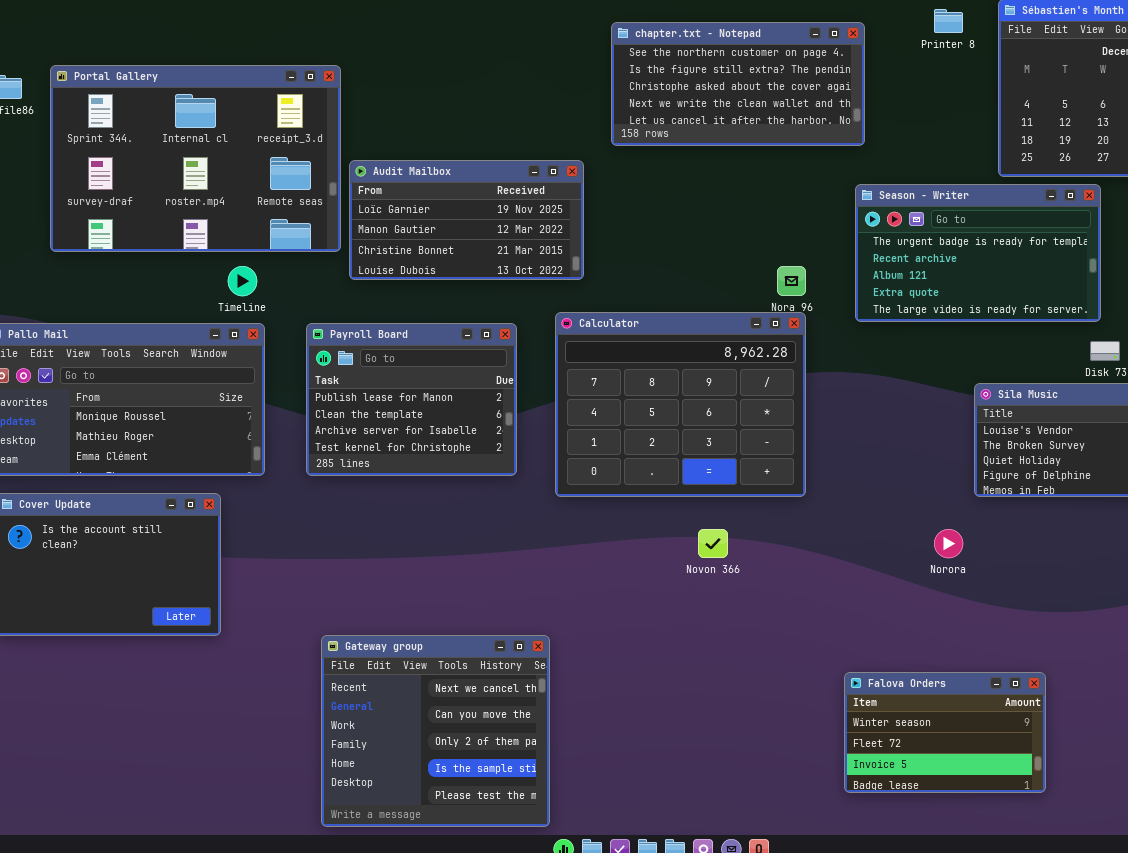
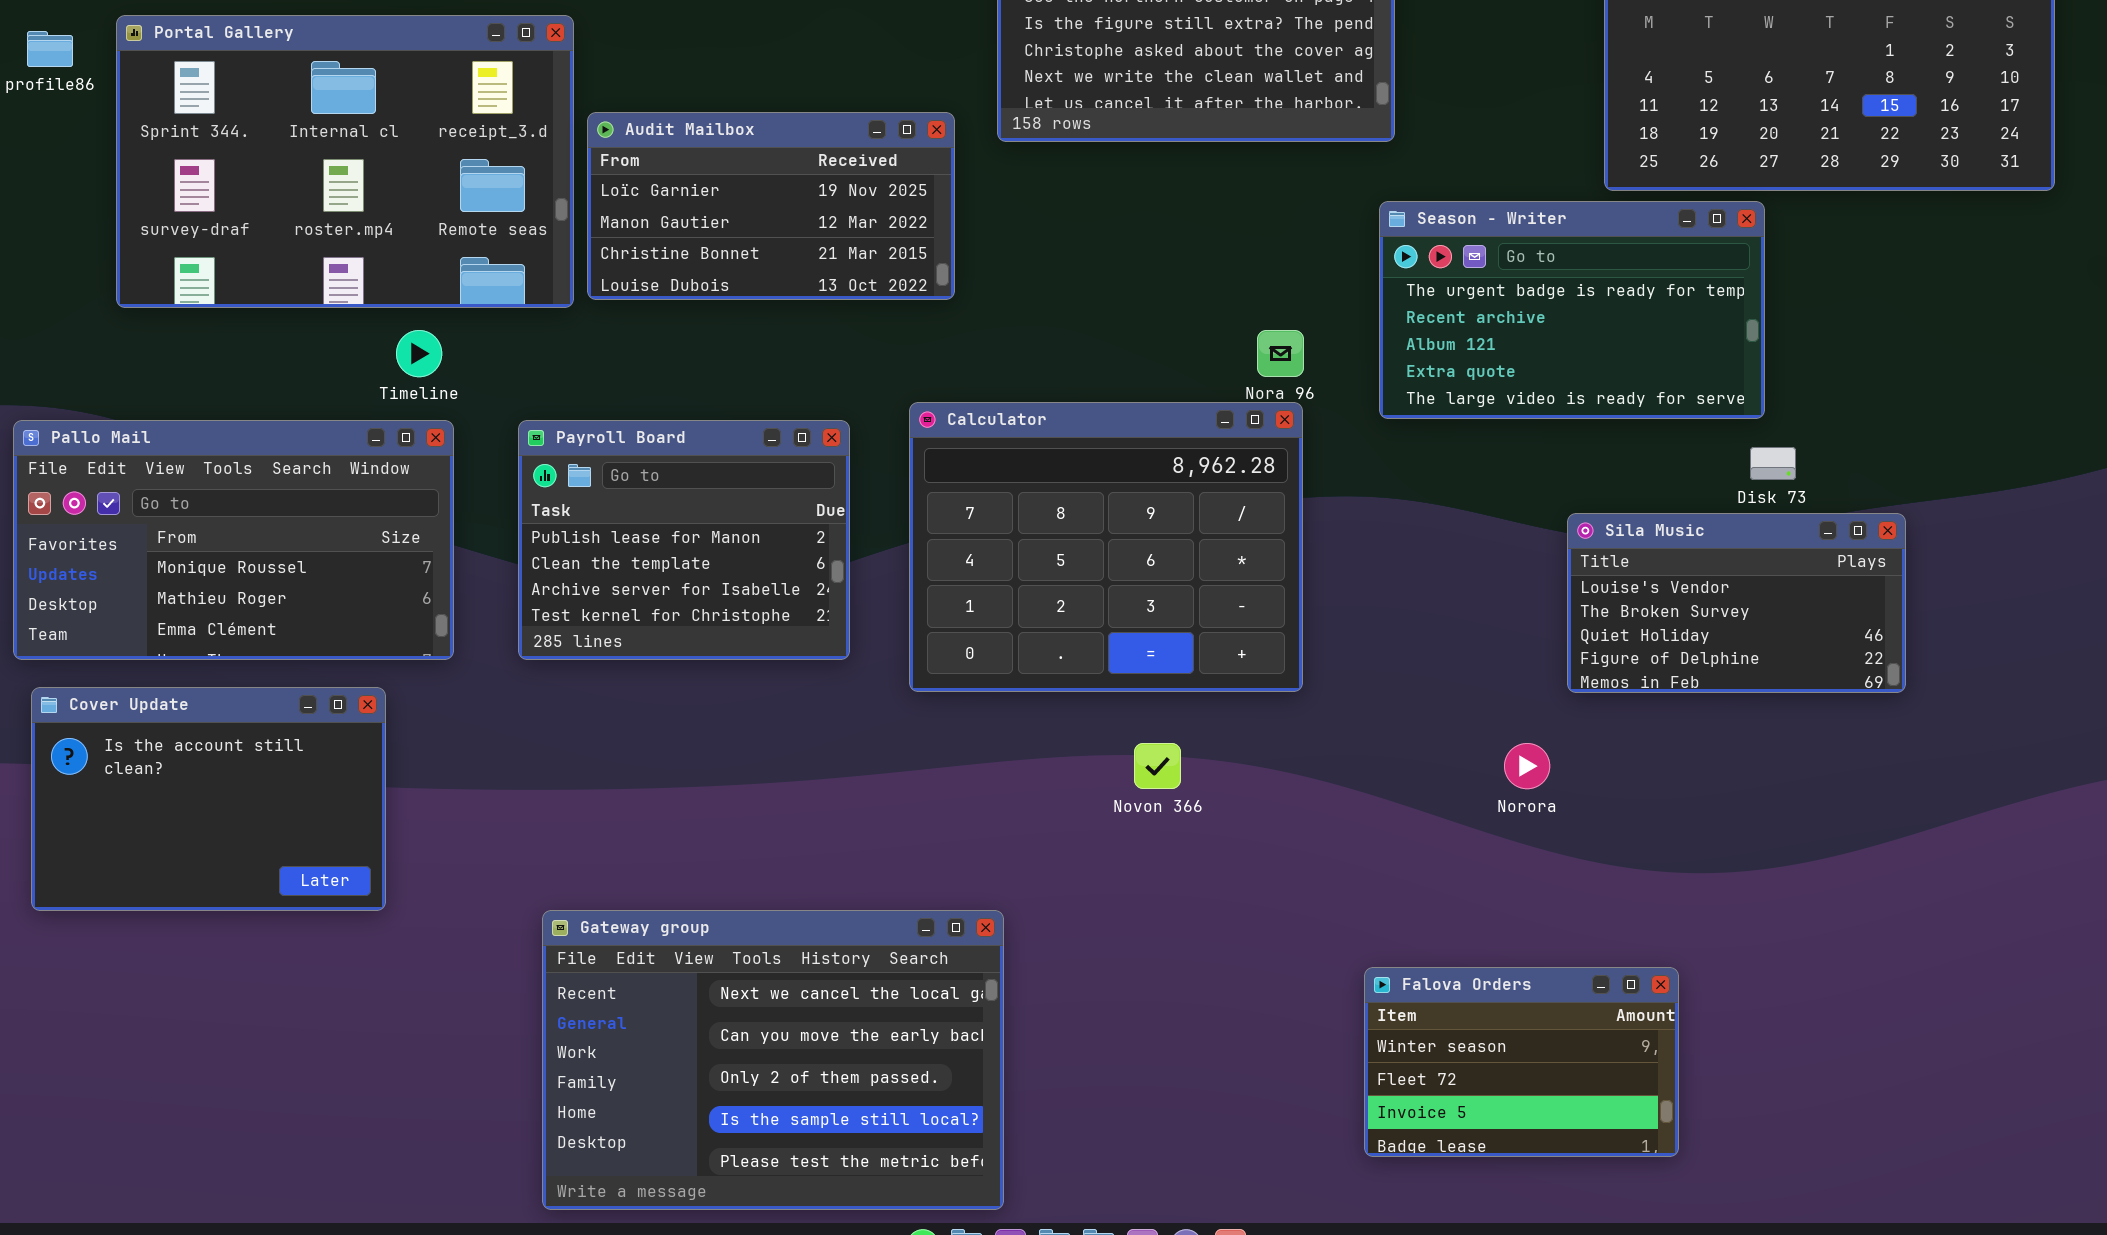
Audit Mailbox: [349,160,584,280] -> [587,112,955,300], moved
Gateway group: [321,635,550,827] -> [542,910,1004,1210], resized

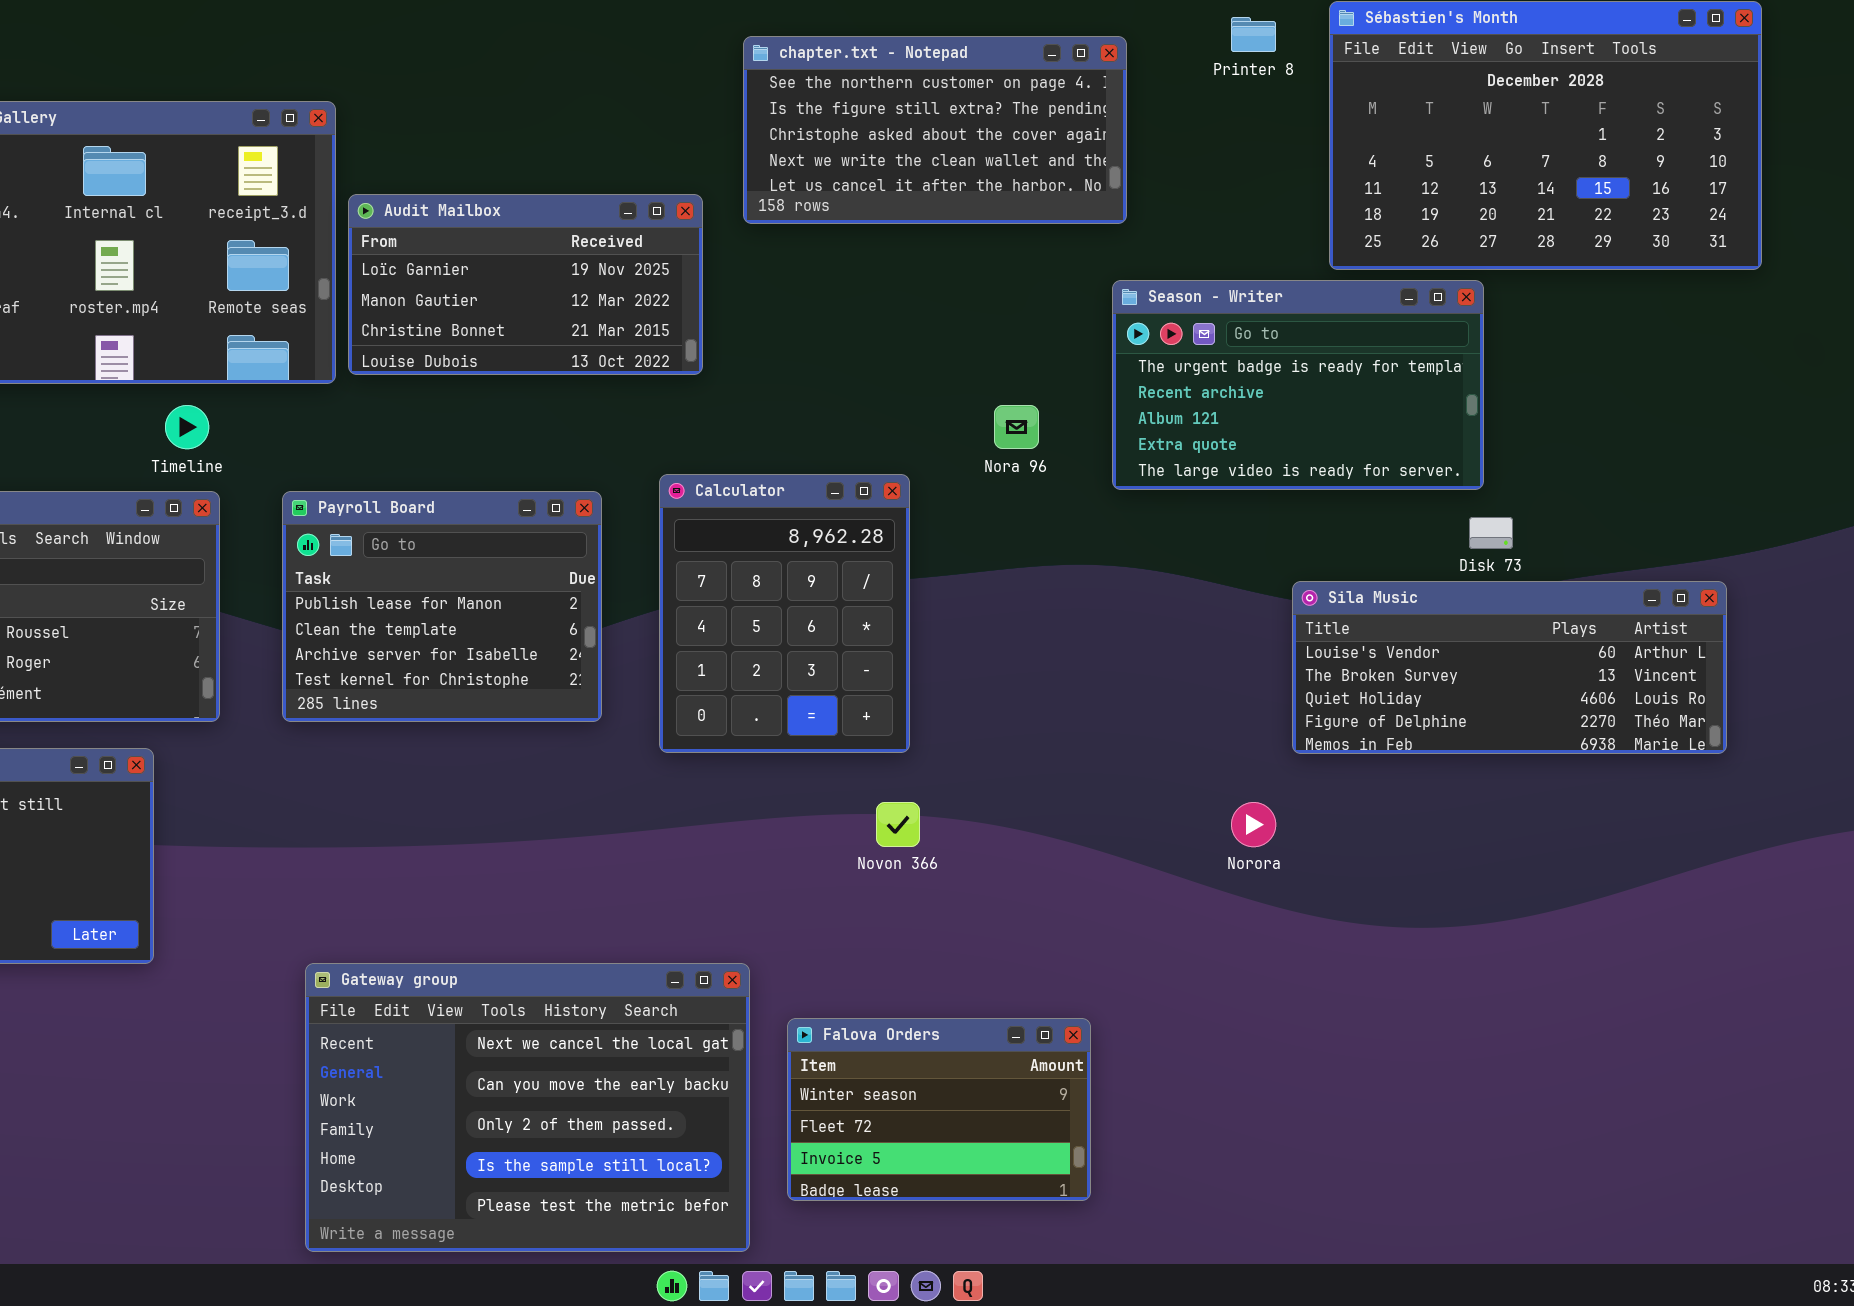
Calculator: [909,402,1303,692] -> [659,474,910,753], resized
Sila Music: [1567,513,1906,693] -> [1292,581,1727,754], resized
Falova Orders: [1364,967,1679,1157] -> [787,1018,1091,1201], moved

